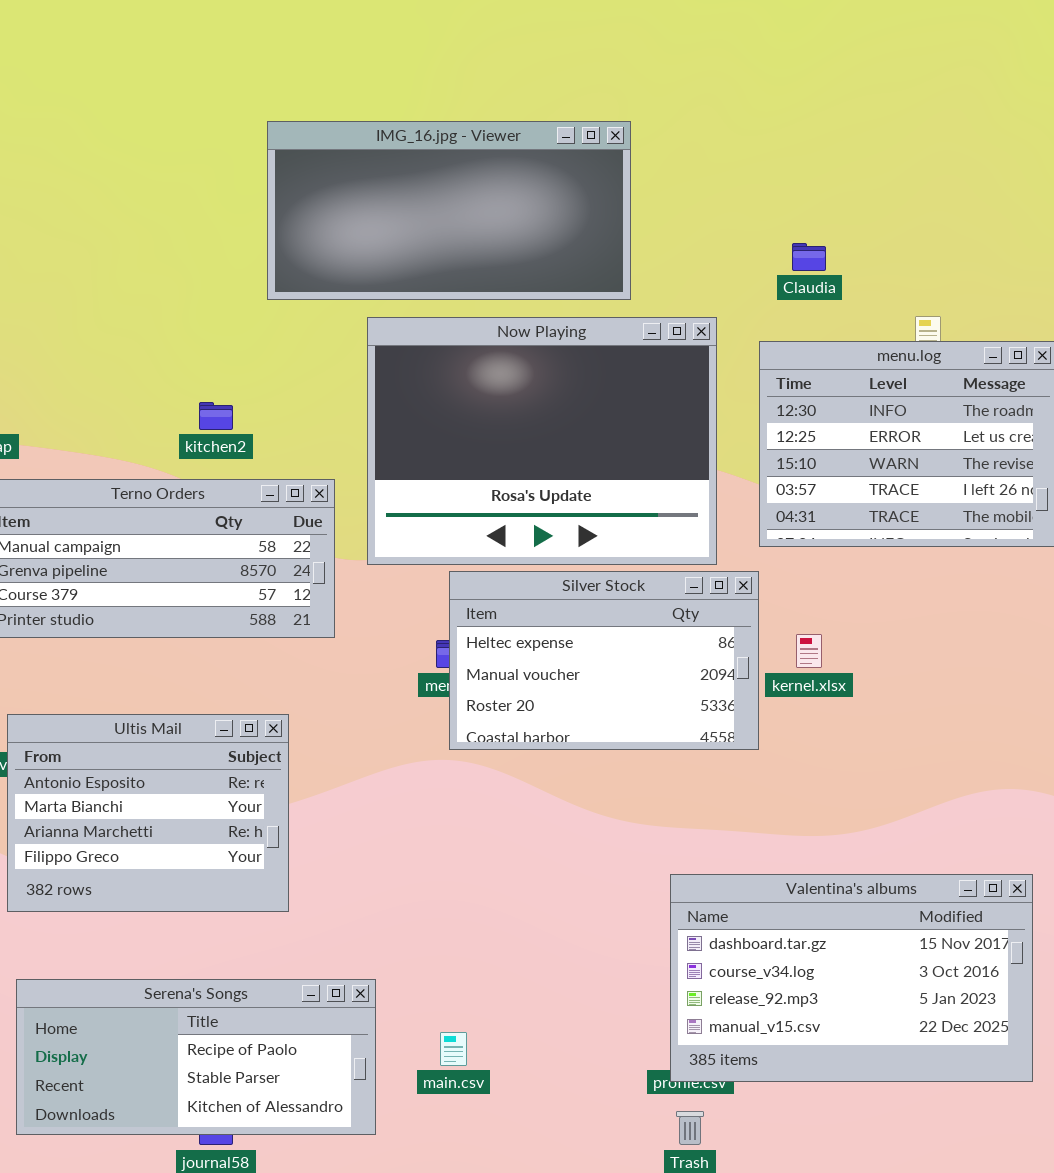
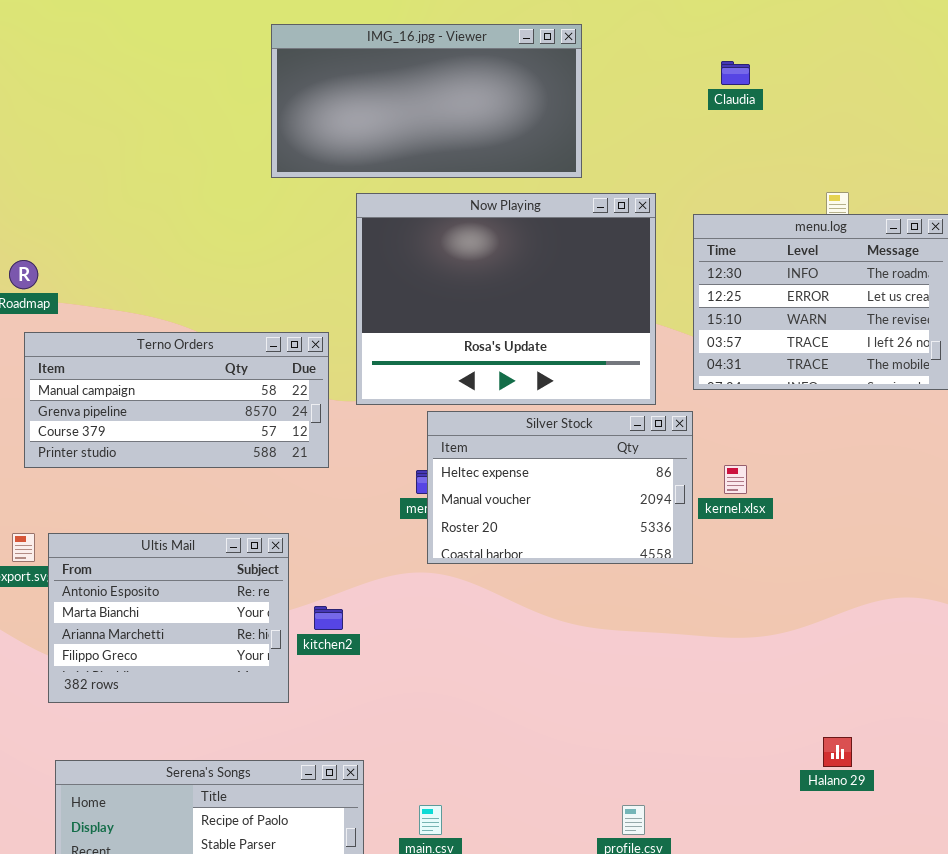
Claudia: [792,243,826,271] -> [721,61,750,85], moved
kitchen2: [199,402,233,430] -> [314,606,343,630], moved
Valentina's albums: [670,874,1033,1082] -> none, closed

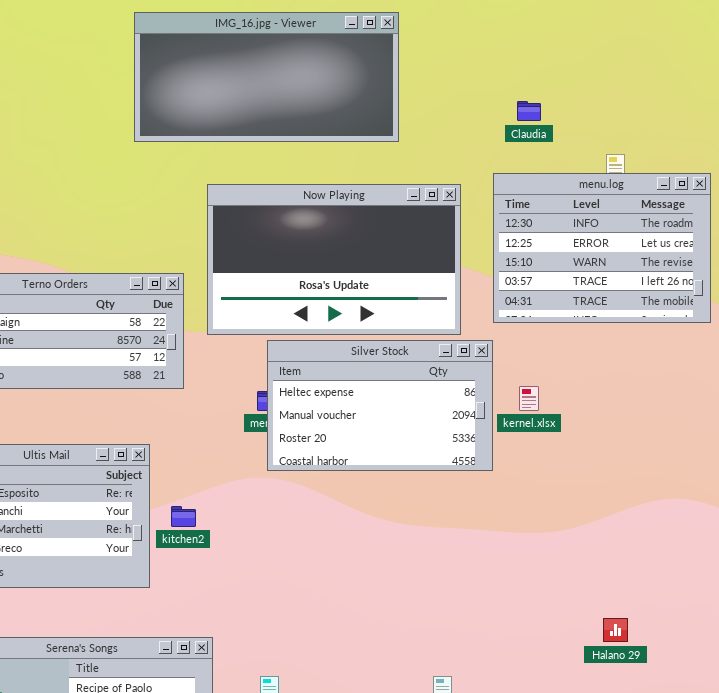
Claudia: [721,61,750,85] -> [517,101,541,121], moved
Now Playing: [356,193,656,405] -> [207,184,461,335], resized

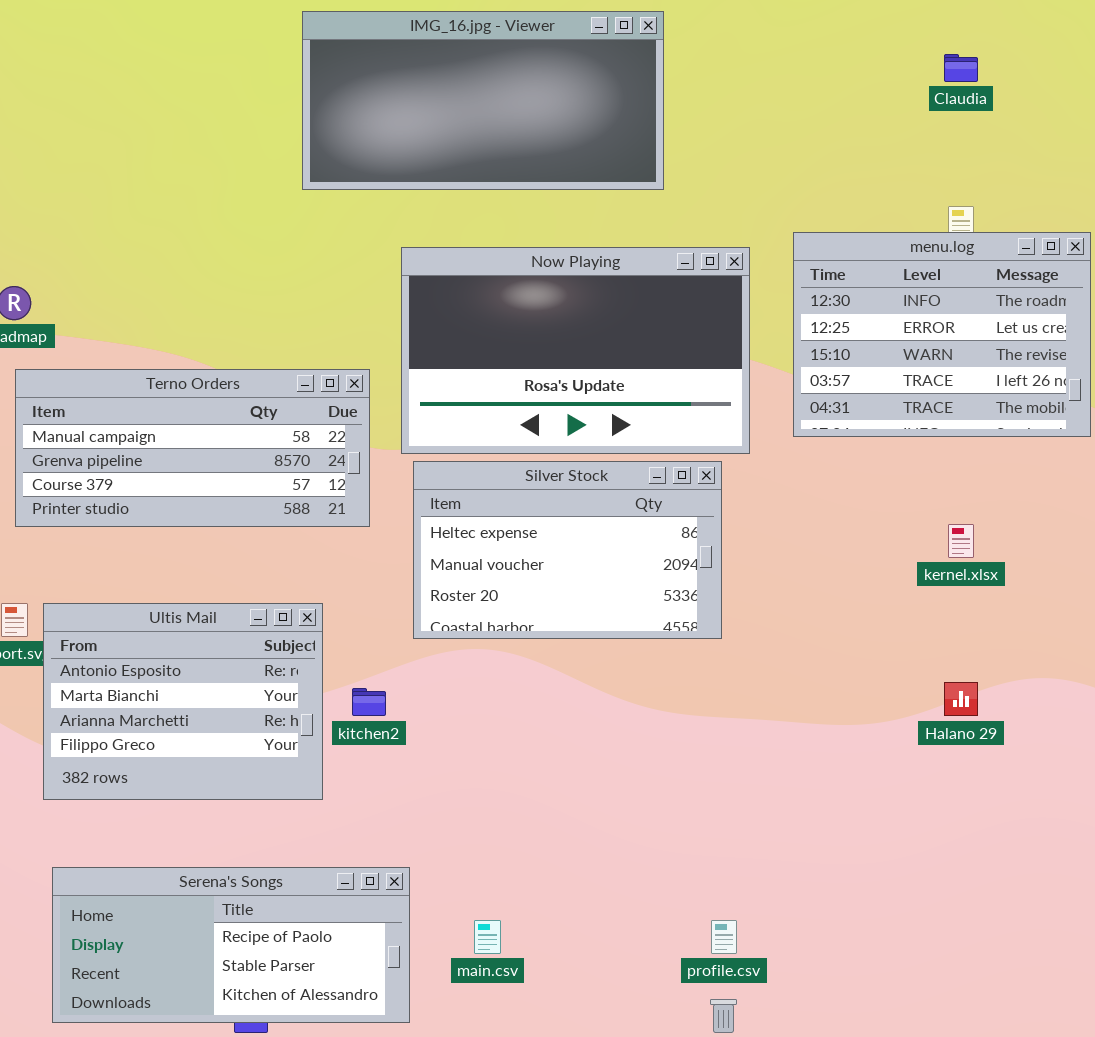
Claudia: [517,101,541,121] -> [944,54,978,82], moved
Silver Stock: [267,340,493,471] -> [413,461,722,639], moved
kernel.xlsx: [519,386,539,411] -> [948,524,974,558], moved
Halano 29: [603,618,628,642] -> [944,682,978,716], moved

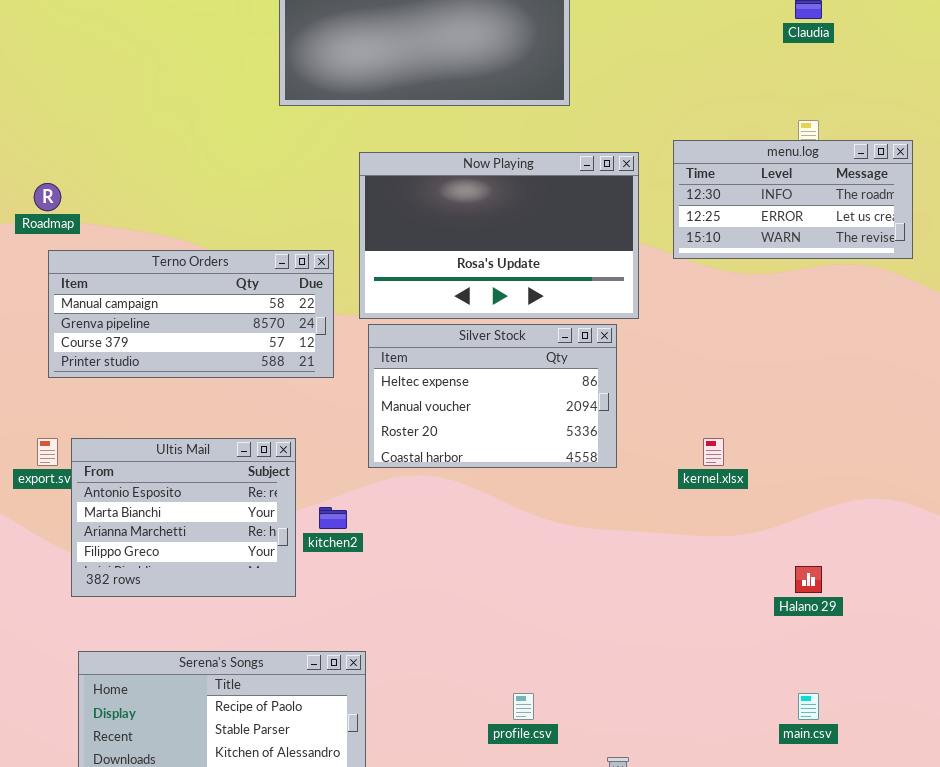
menu.log: [793,232,1091,437] -> [673,140,913,259], resized
kernel.xlsx: [948,524,974,558] -> [703,438,724,466], moved
Halano 29: [944,682,978,716] -> [795,566,822,593], moved
main.csv: [474,920,501,954] -> [798,693,819,720], moved
profile.csv: [711,920,737,954] -> [513,693,534,720], moved

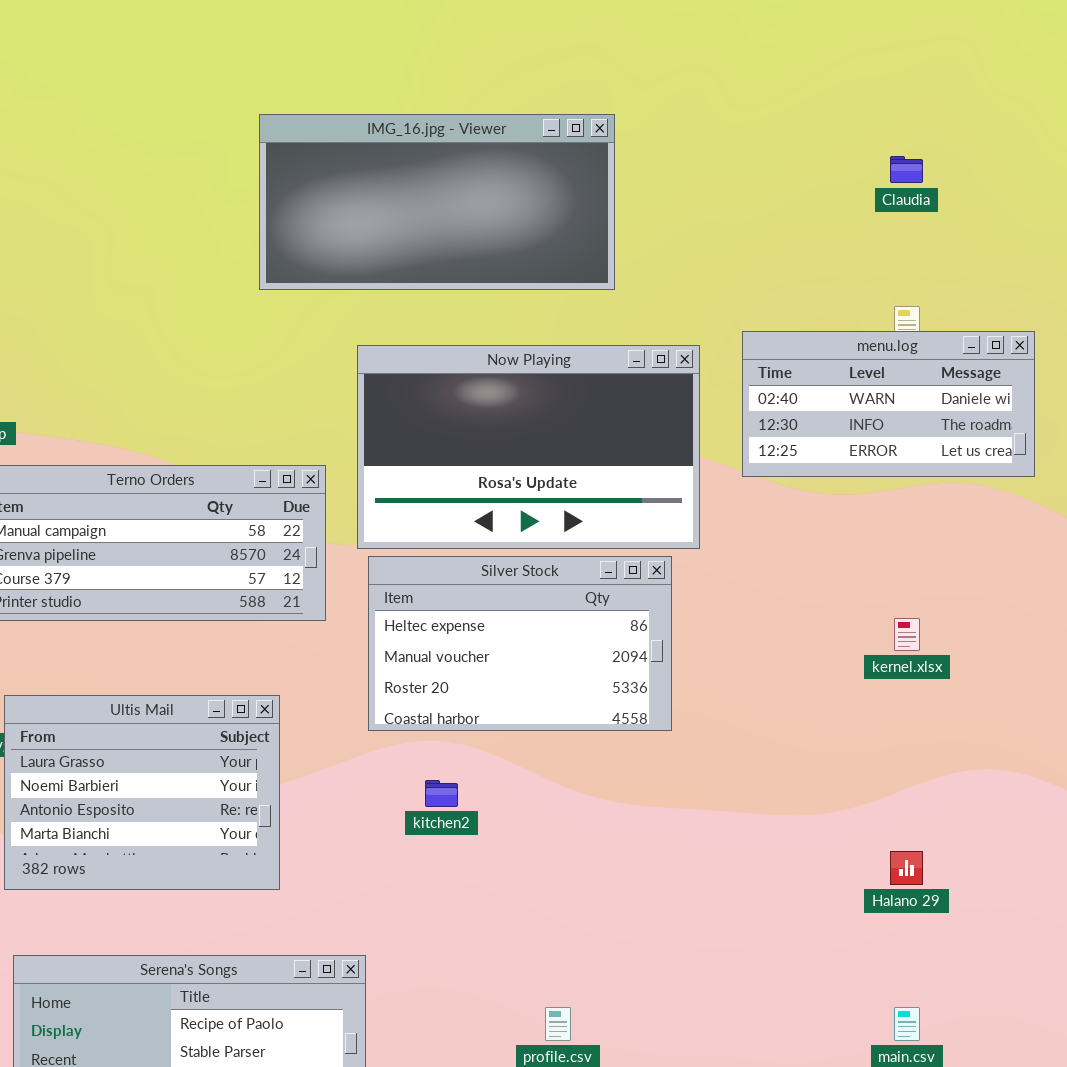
menu.log: [673,140,913,259] -> [742,331,1035,477], scrolled up 1 row
Ultis Mail: [71,438,296,597] -> [4,695,280,890], scrolled up 2 rows
kernel.xlsx: [703,438,724,466] -> [894,618,920,651], moved
kitchen2: [319,507,347,529] -> [425,780,458,807], moved

